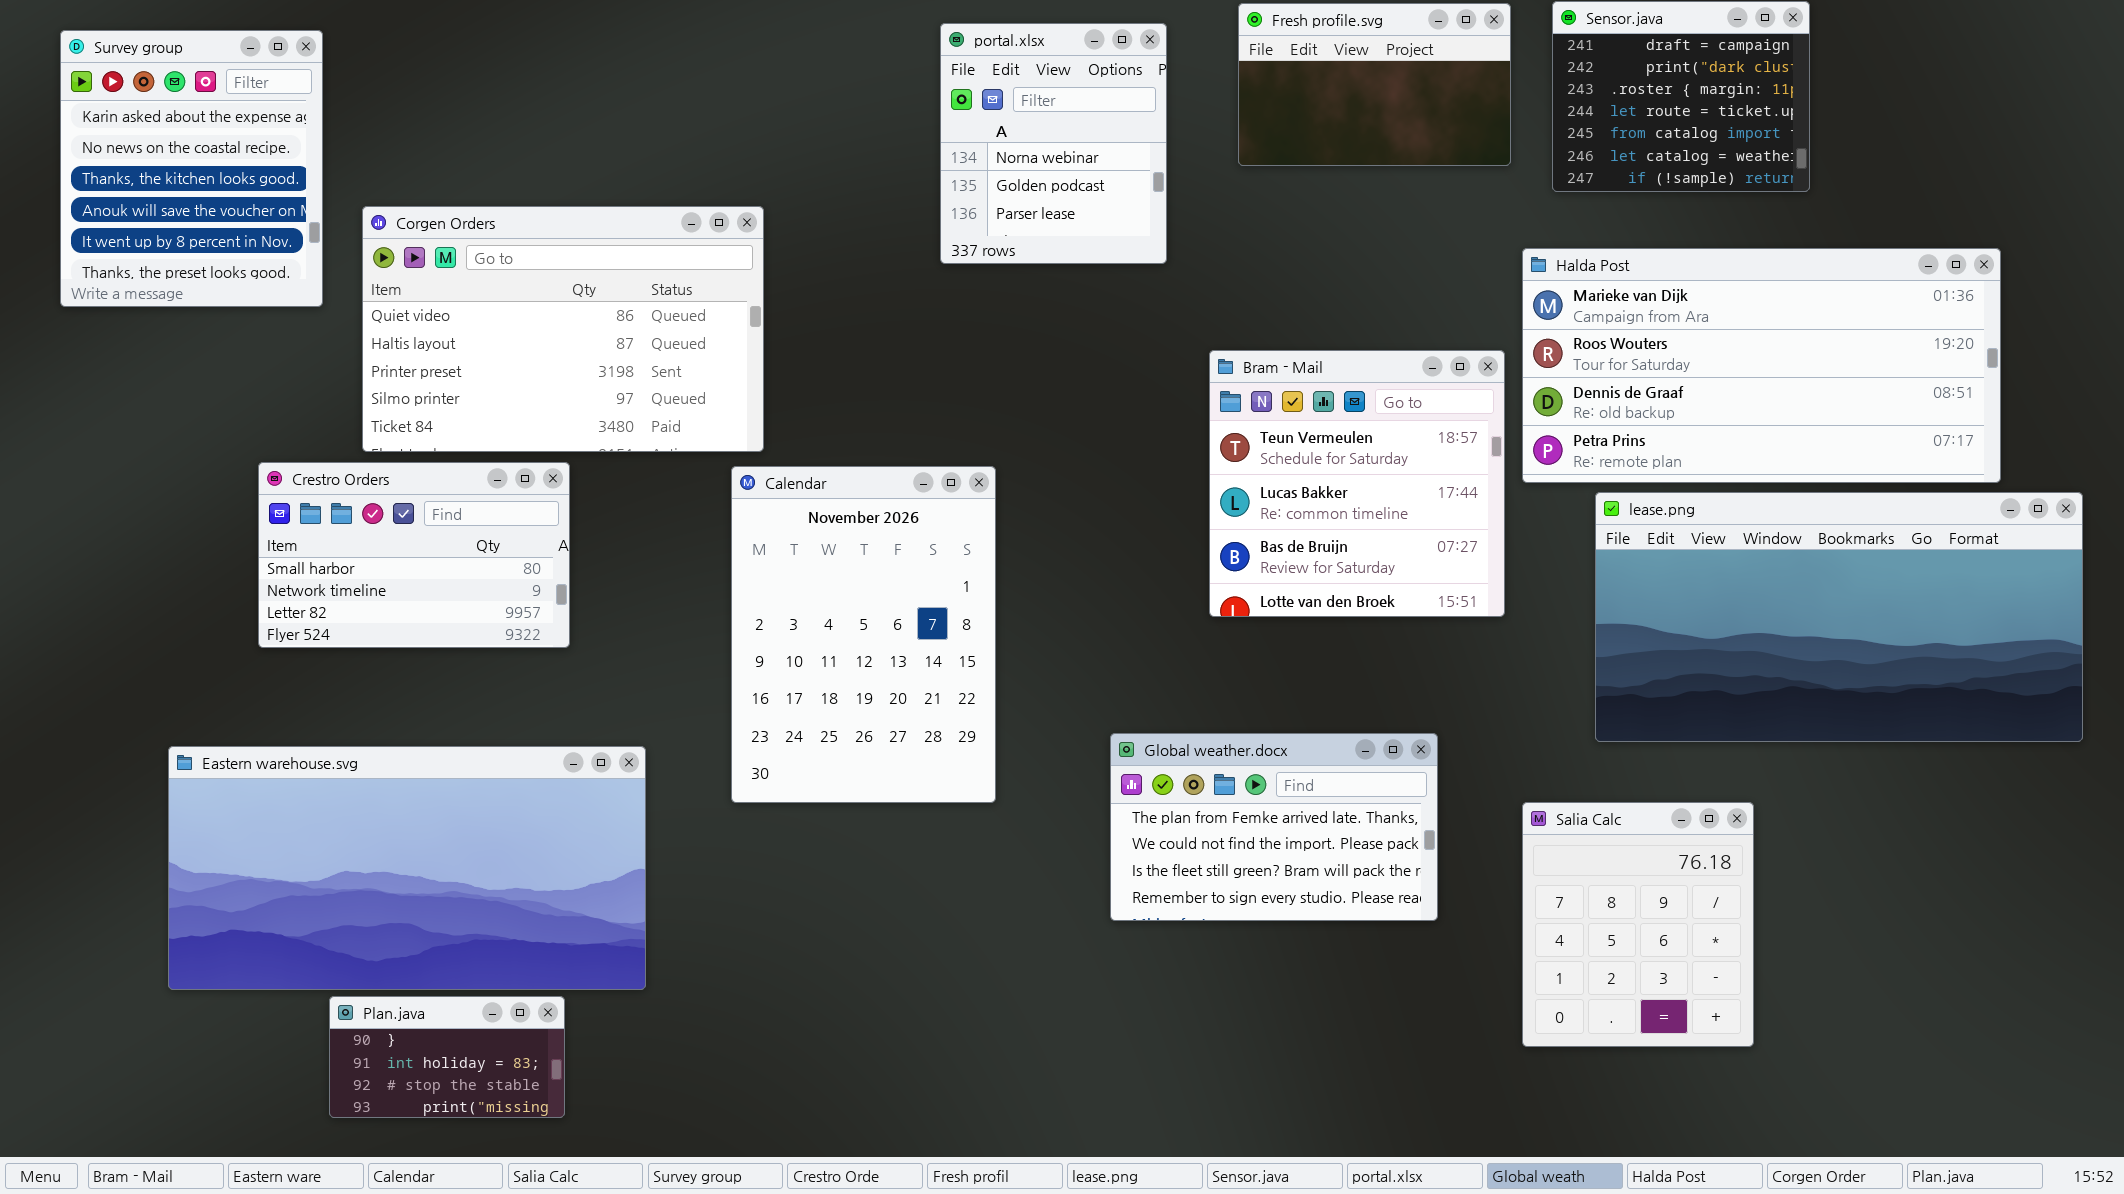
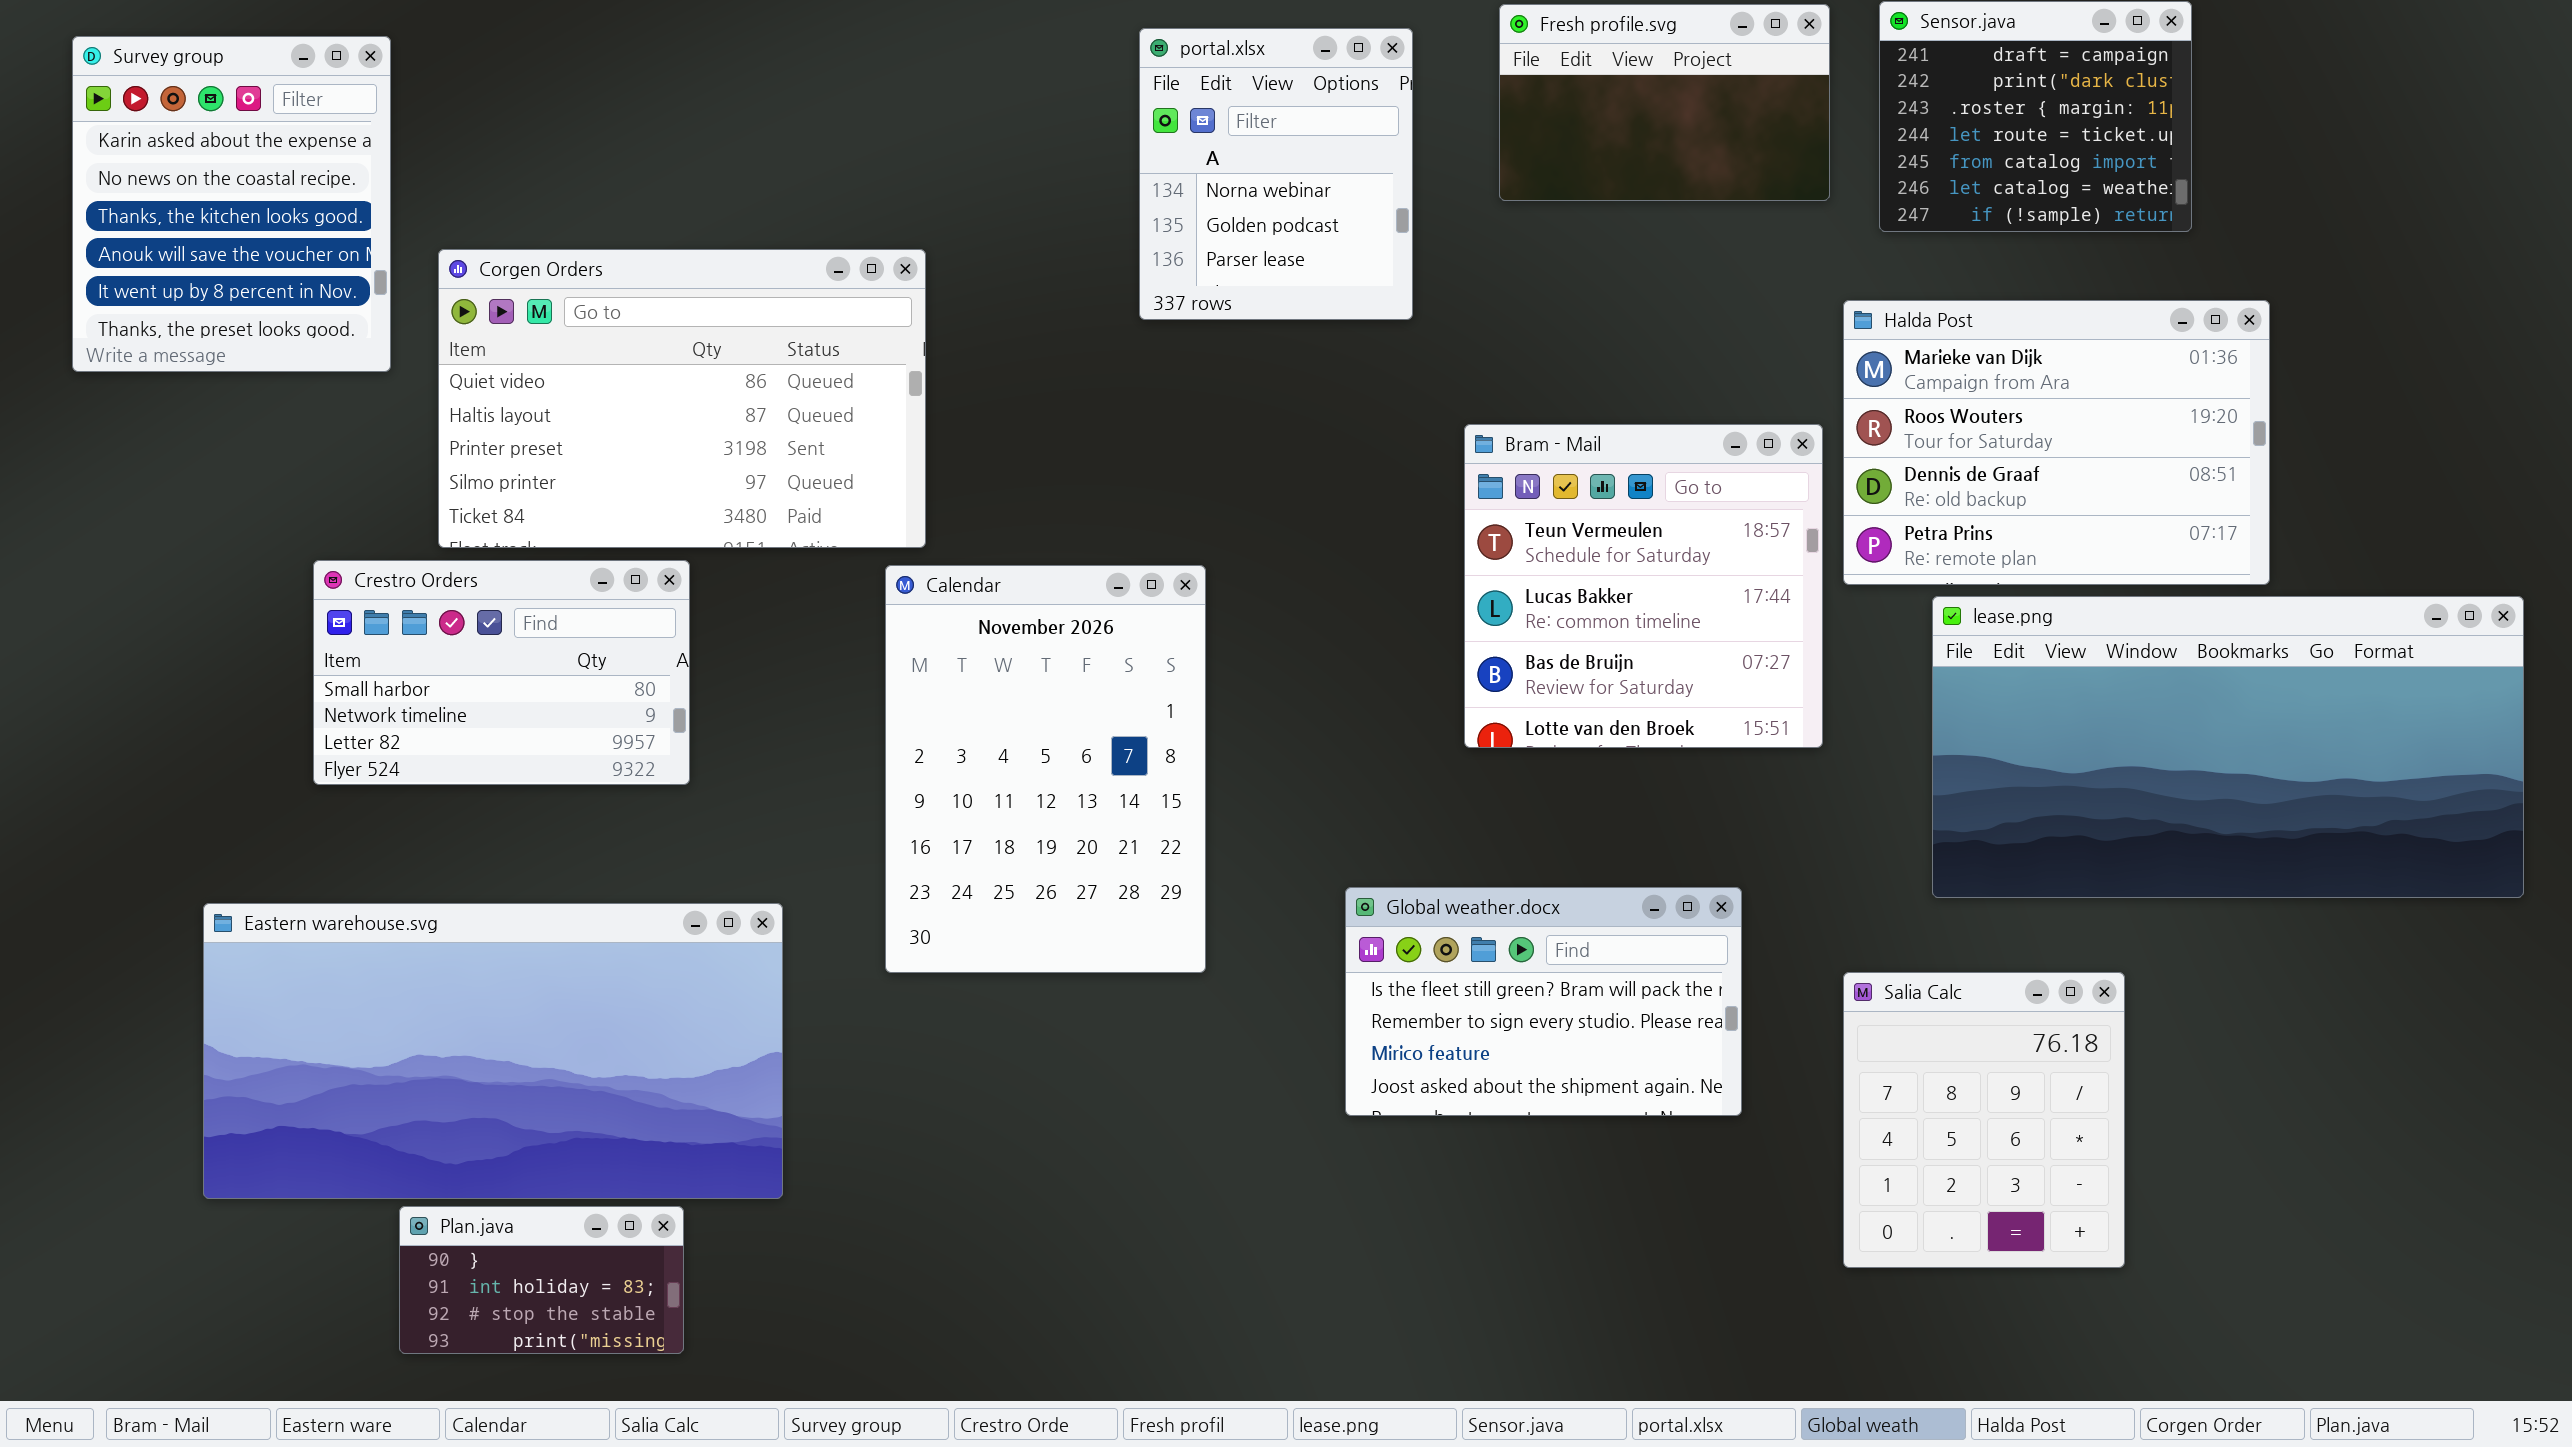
Halda Post: [1522,248,2001,483] -> [1843,300,2270,585], resized
Global weather.docx: [1110,733,1438,921] -> [1345,887,1742,1116], scrolled down 2 rows

